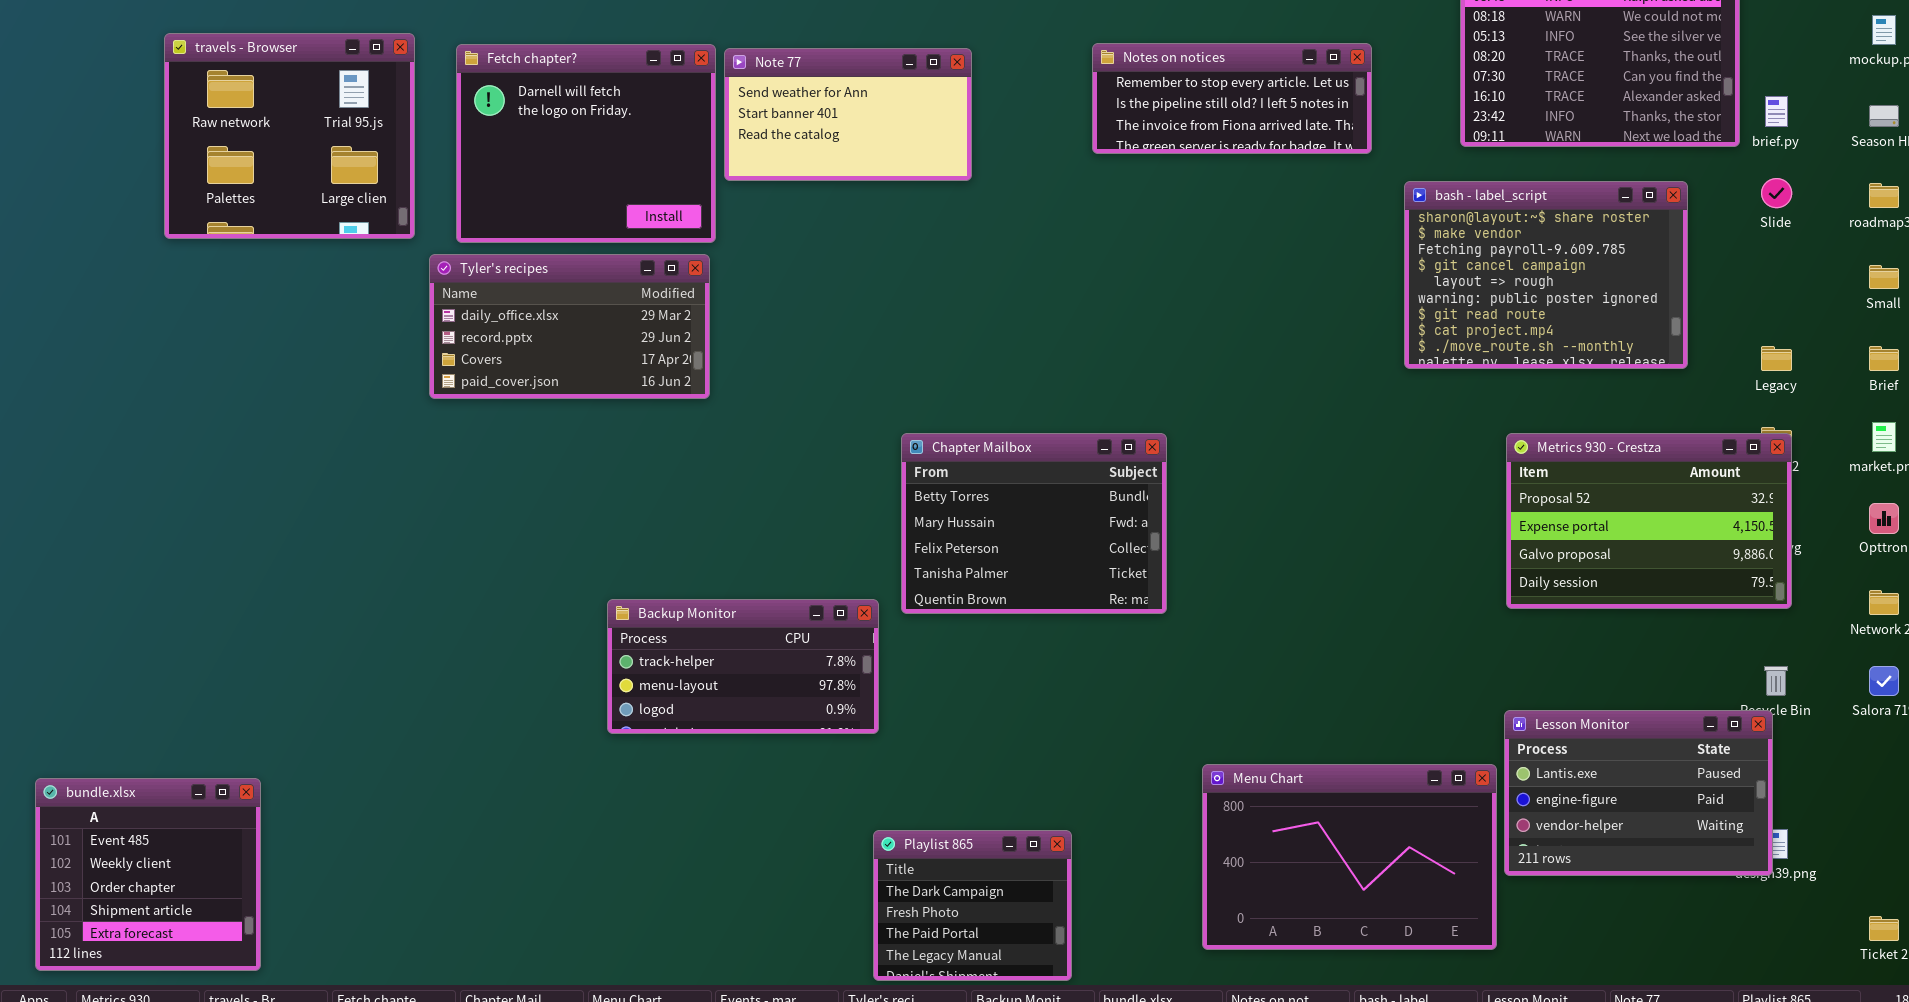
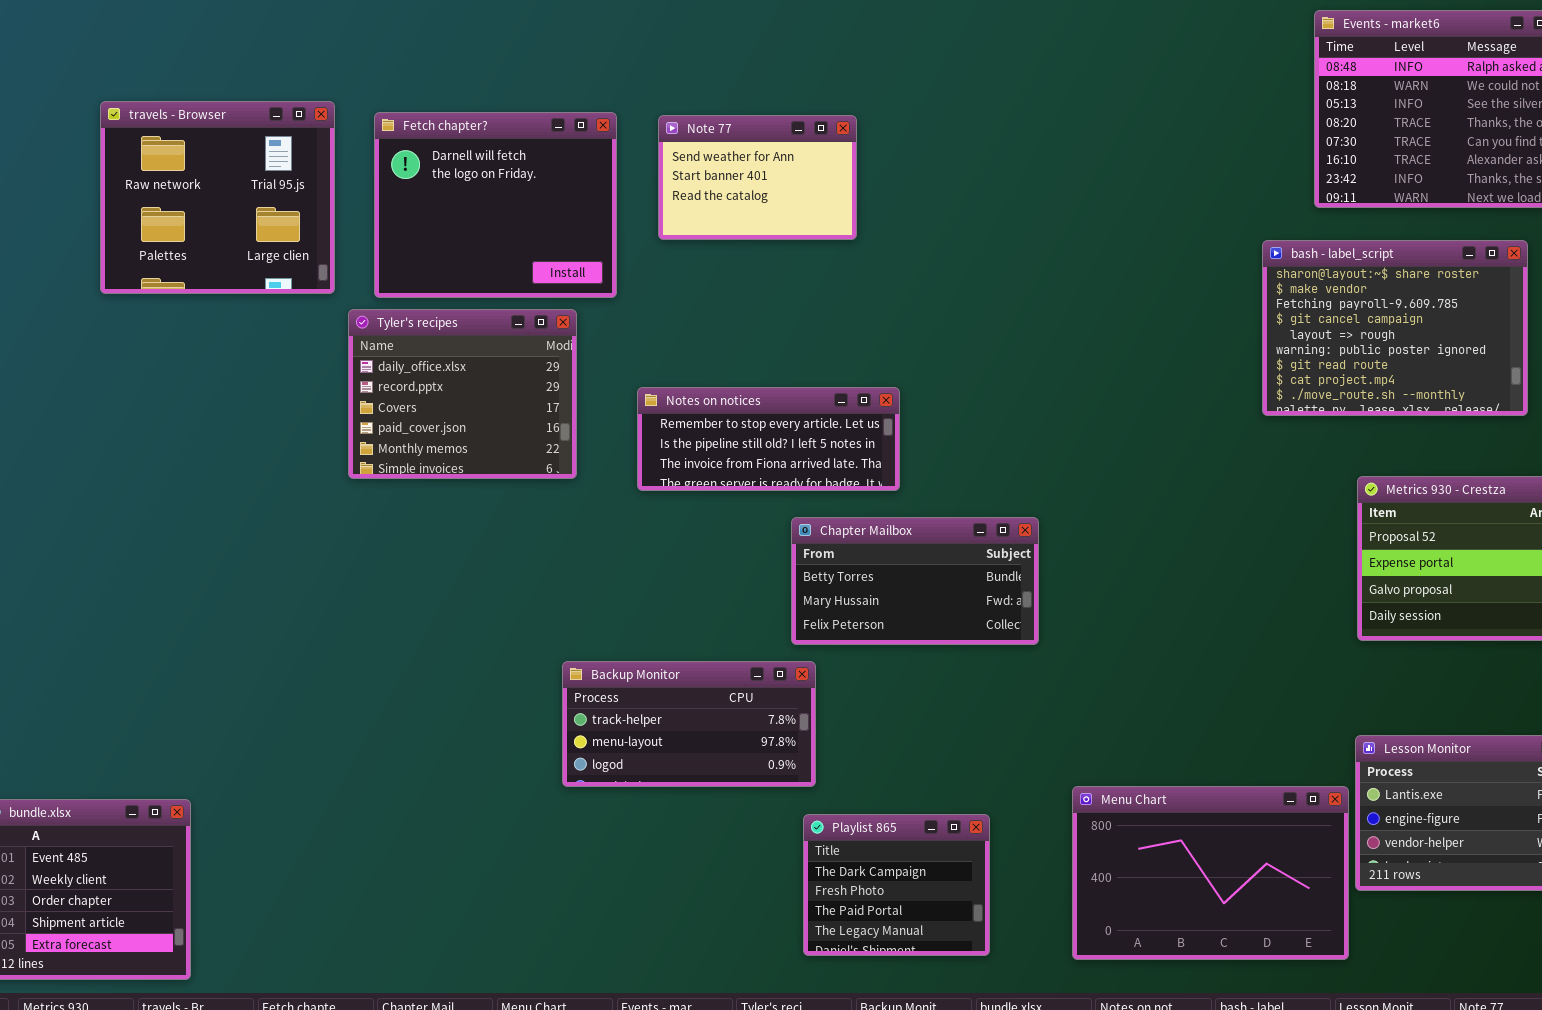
Notes on notices: [1092,43,1372,154] -> [637,387,900,491], moved
Note 77: [724,48,972,181] -> [658,115,857,240], resized
Tyler's recipes: [429,254,710,399] -> [348,309,577,479], resized
Chapter Mailbox: [901,433,1167,614] -> [791,517,1039,645], resized
Backup Monitor: [607,599,879,734] -> [562,661,816,787], moved
Playlist 865: [873,830,1072,981] -> [803,814,990,956], moved

